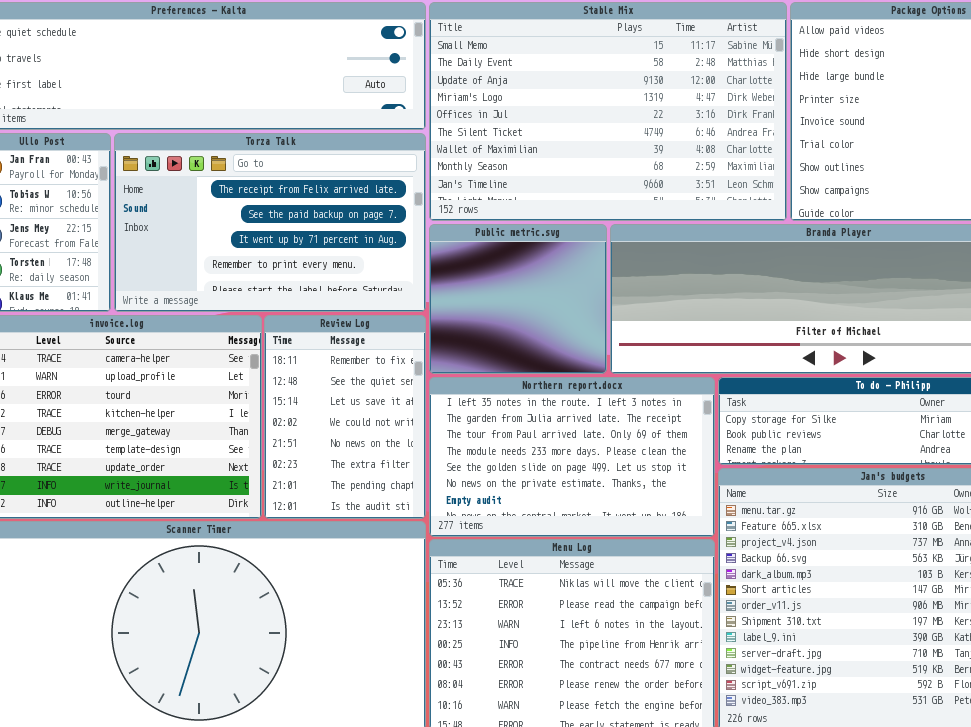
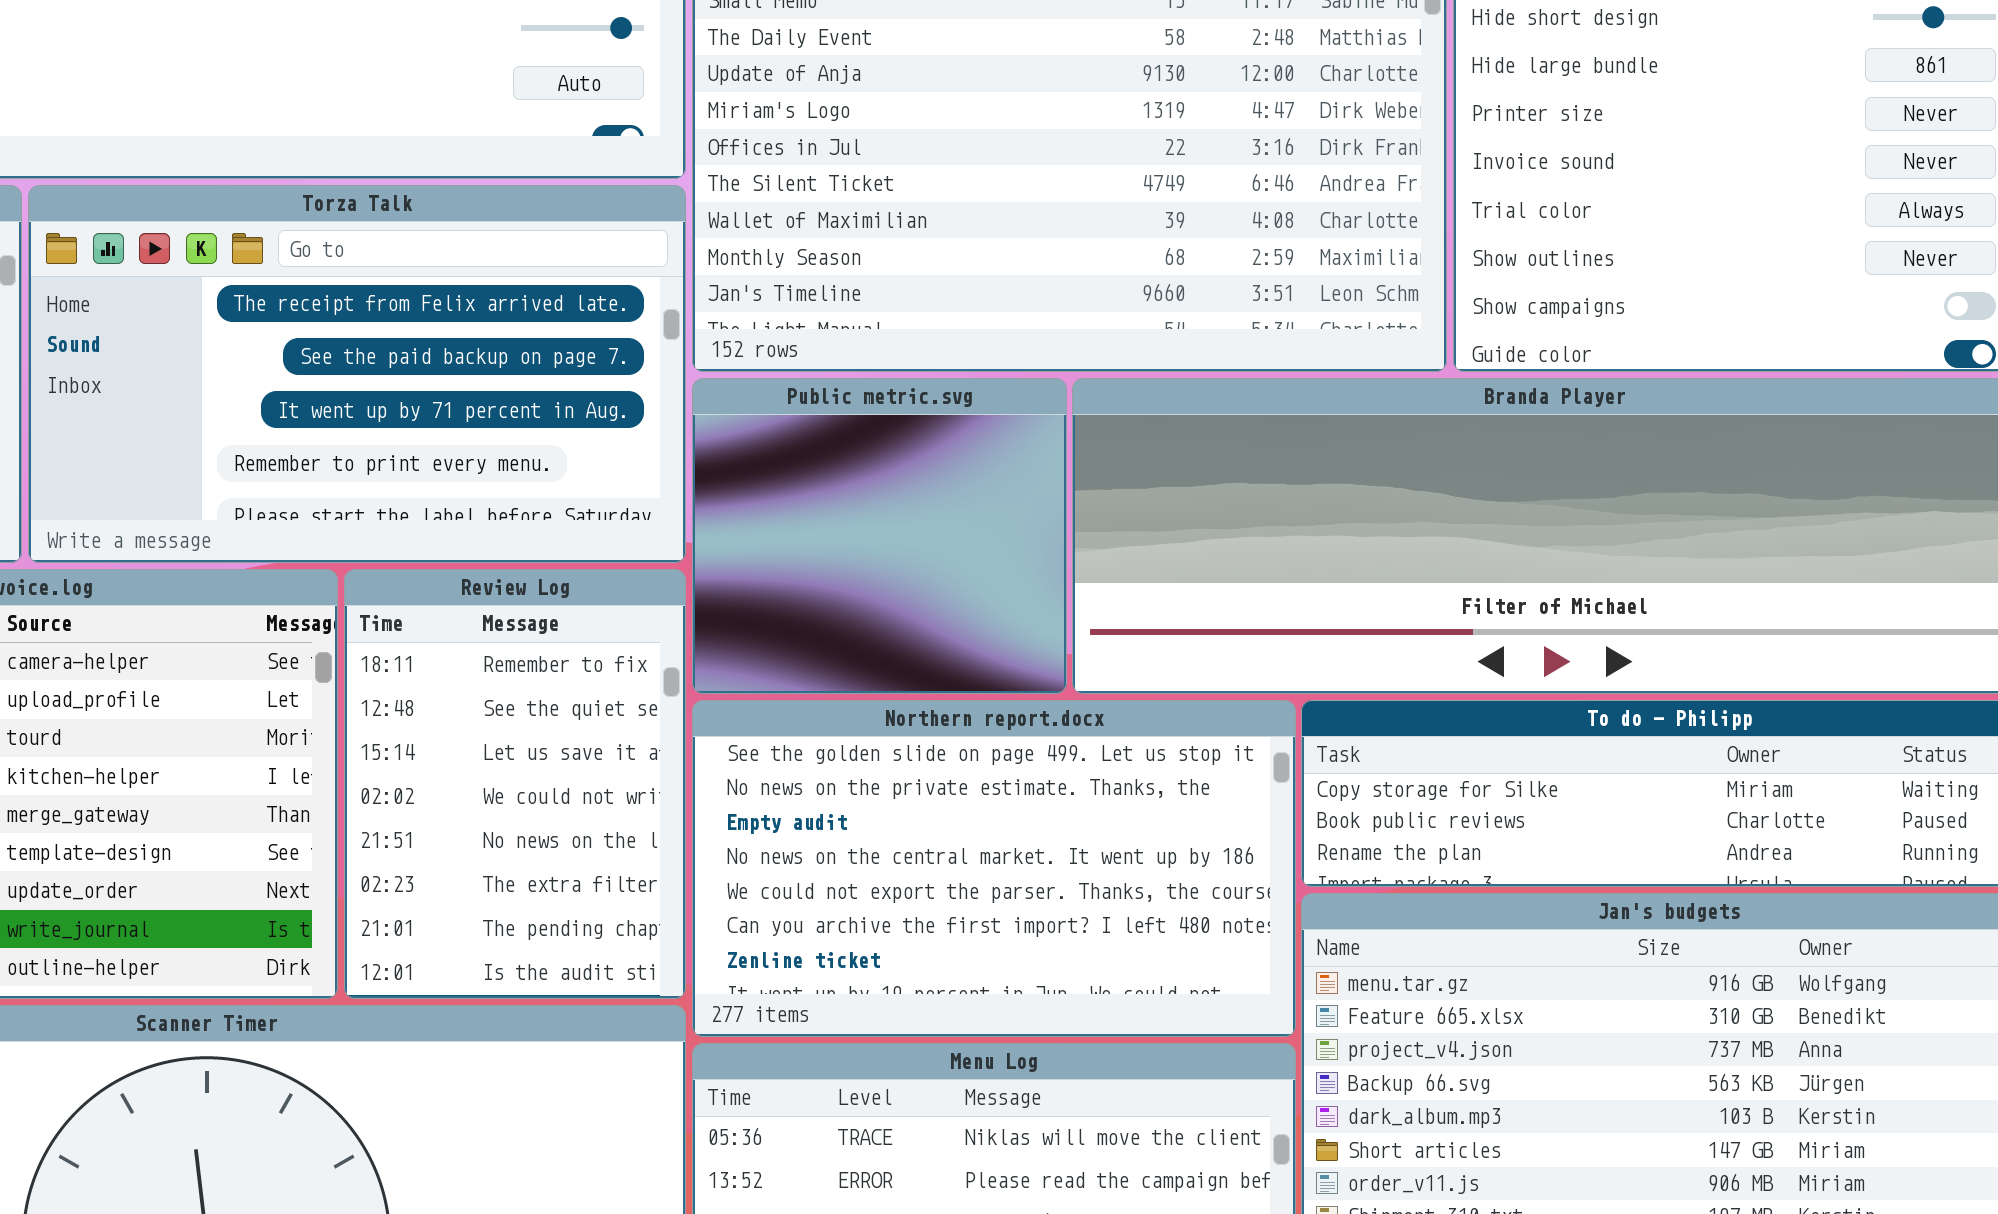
Northern report.docx: [429,377,715,537] -> [692,700,1296,1037], scrolled down 4 rows

